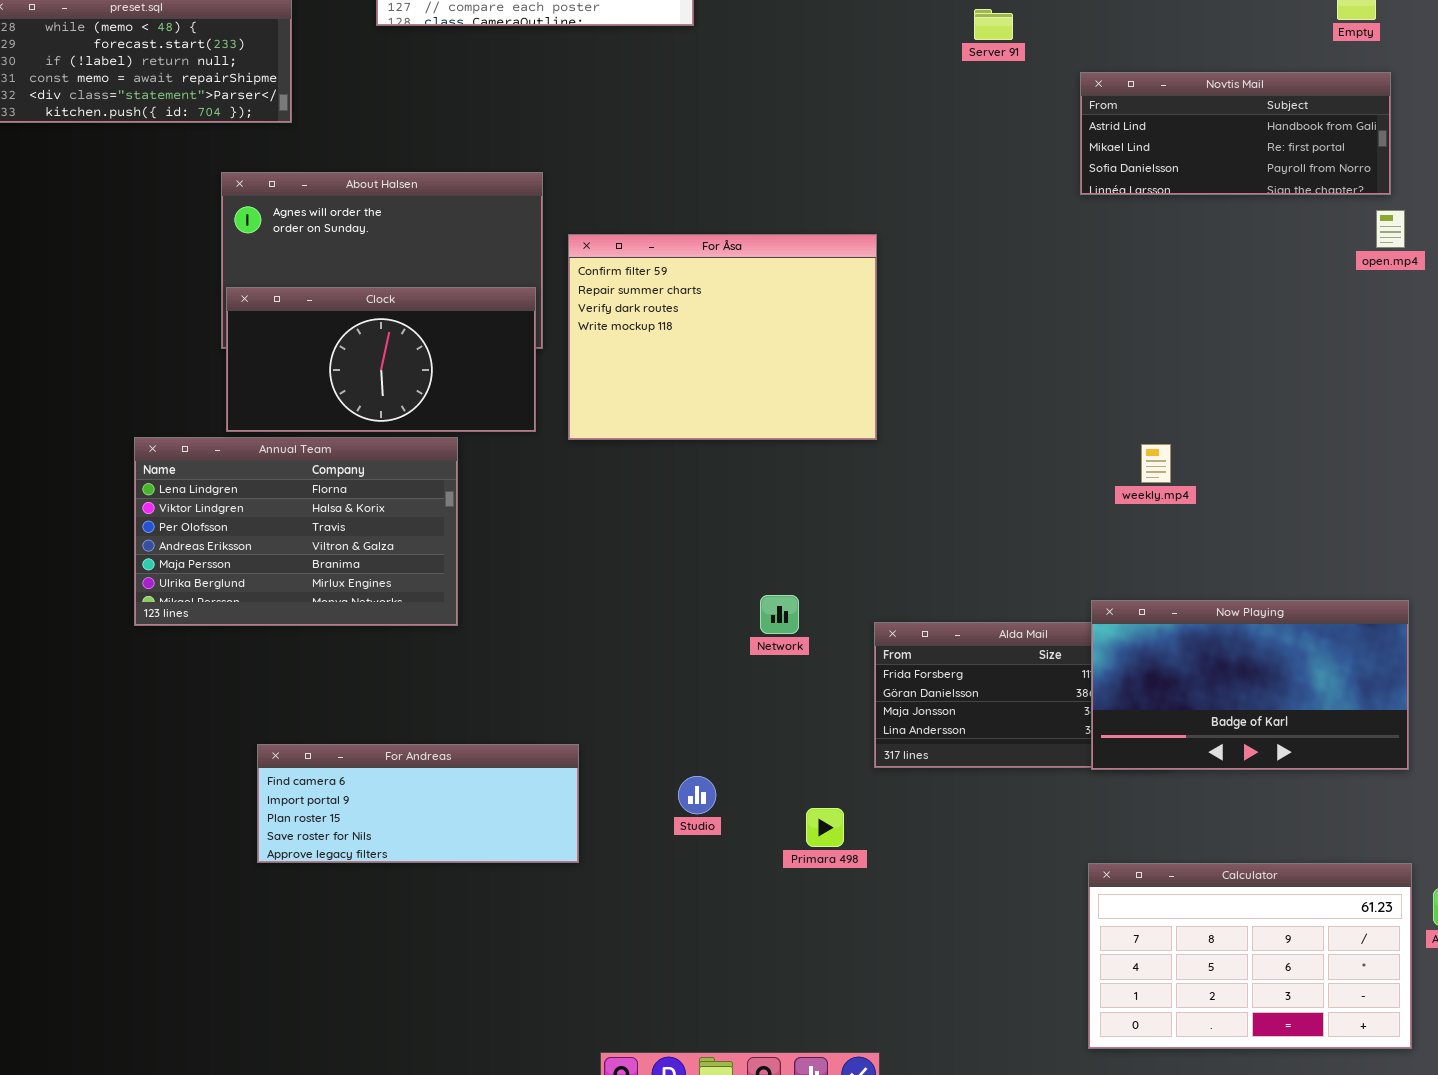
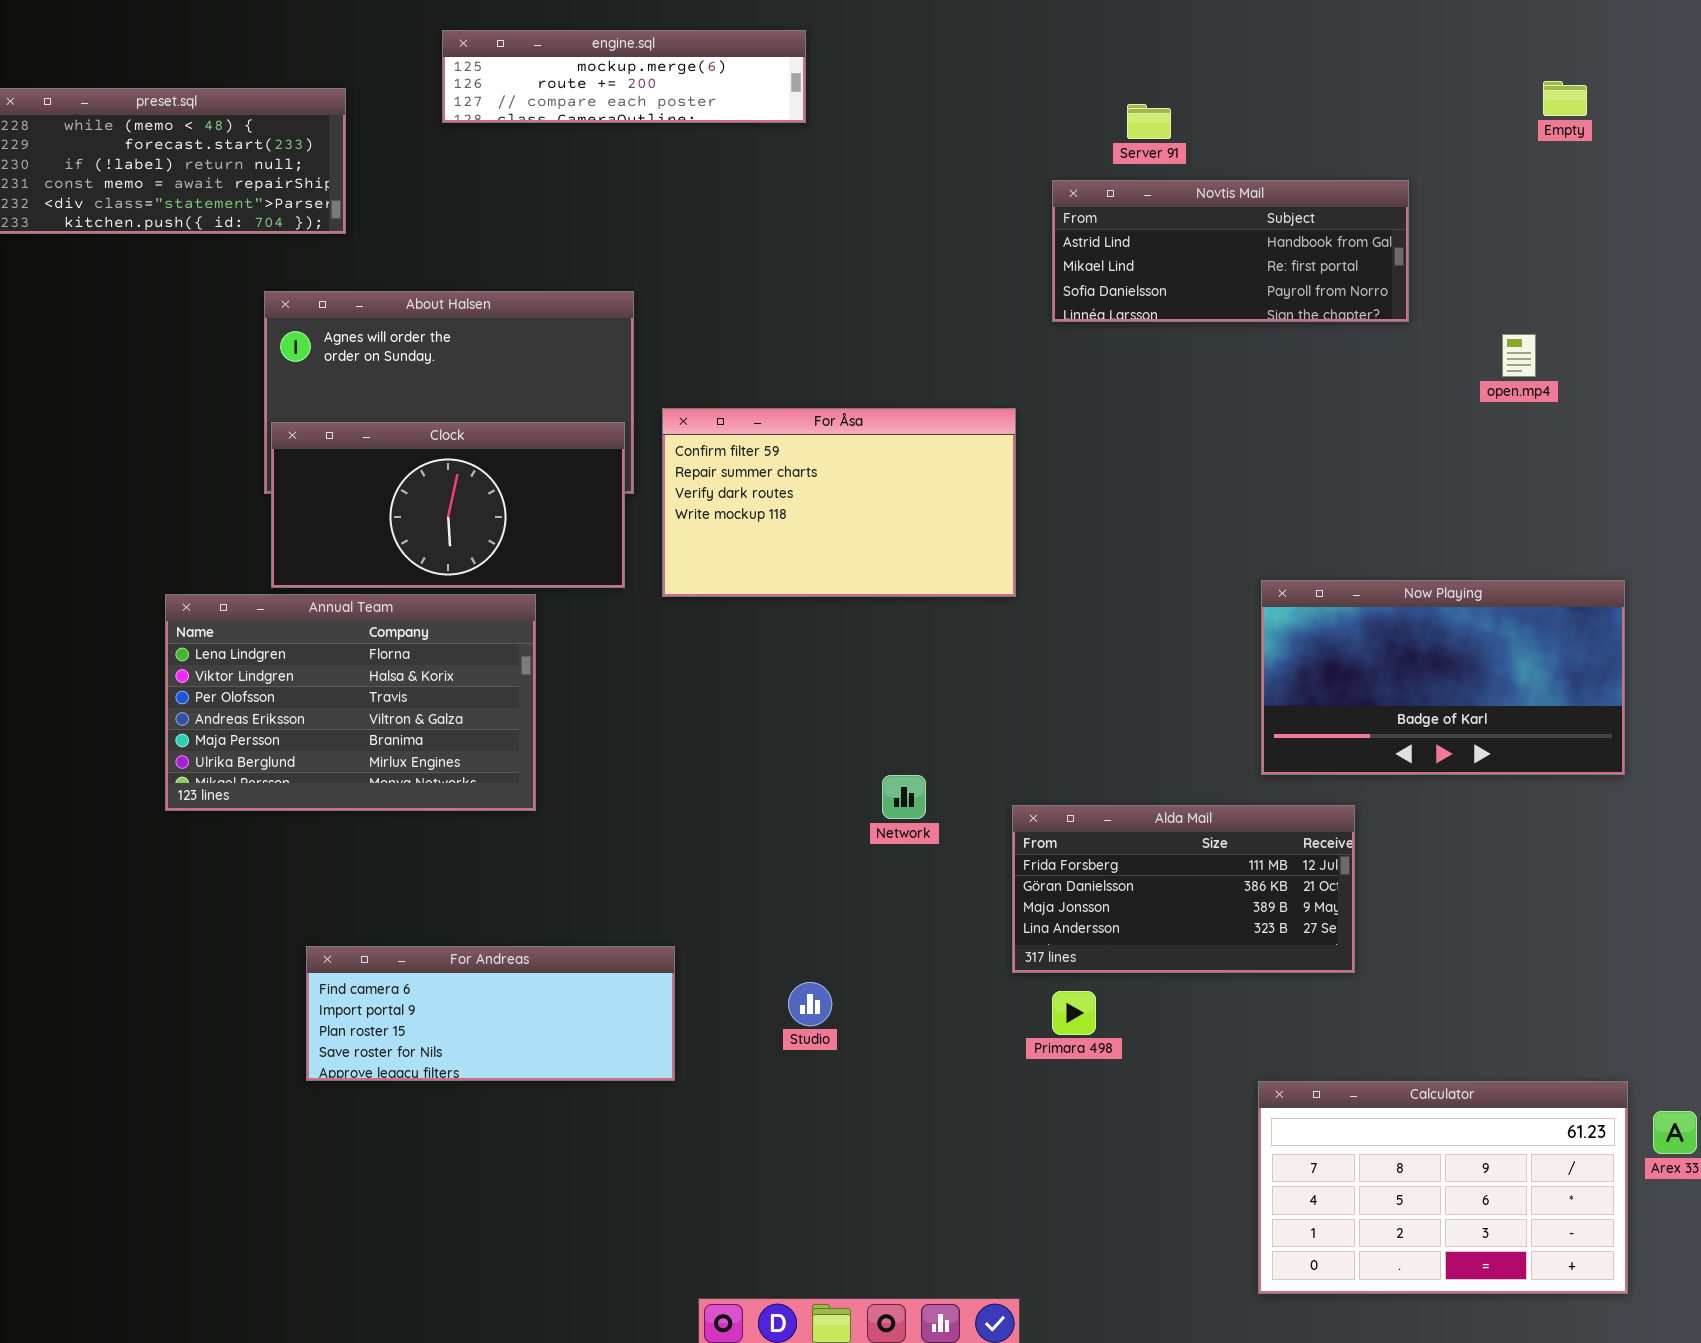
Novtis Mail: [1080,72,1391,195] -> [1052,180,1409,322], moved
open.mp4: [1376,210,1405,248] -> [1502,334,1536,377], moved
For Åsa: [568,234,877,440] -> [662,408,1016,597], resized
Now Playing: [1091,600,1409,770] -> [1261,580,1625,775], moved
Primara 498: [806,808,844,847] -> [1052,991,1096,1035], moved

